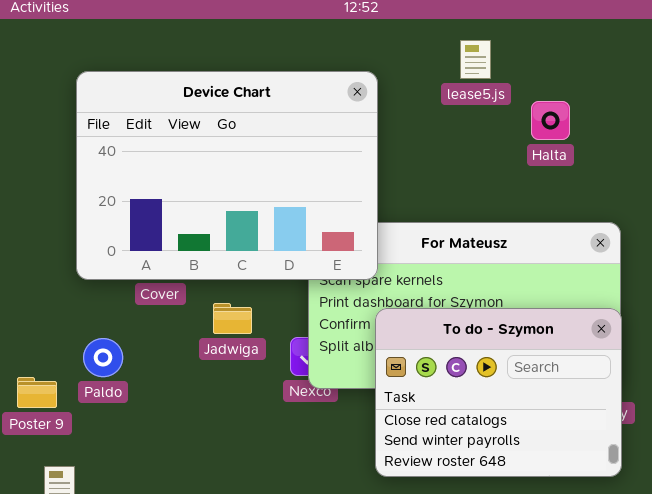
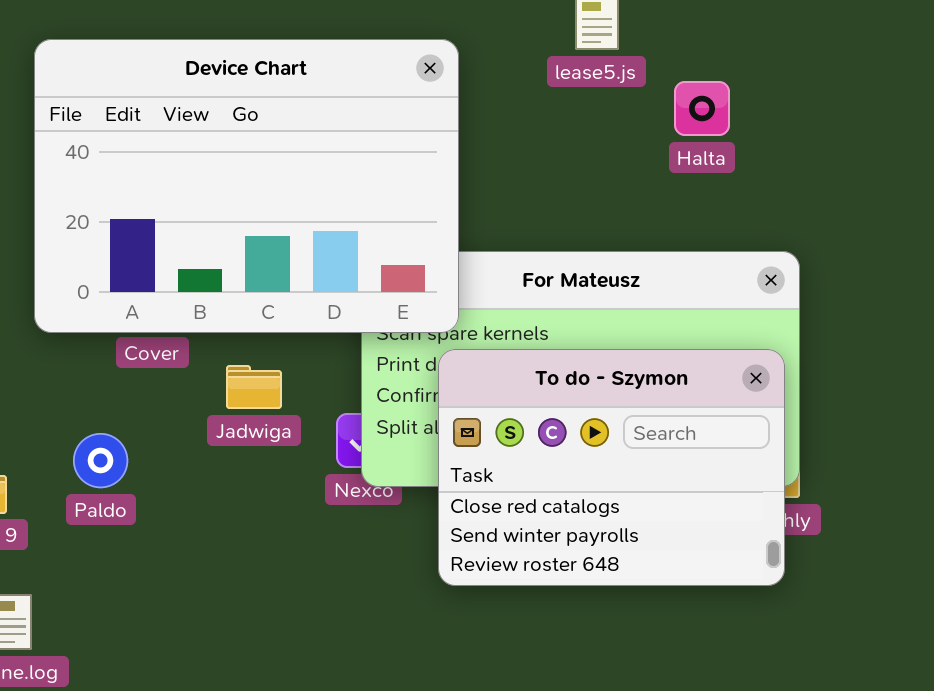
To do - Szymon: [375,308,622,477] -> [438,349,785,586], moved
Paldo: [83,338,123,377] -> [73,433,128,488], moved

